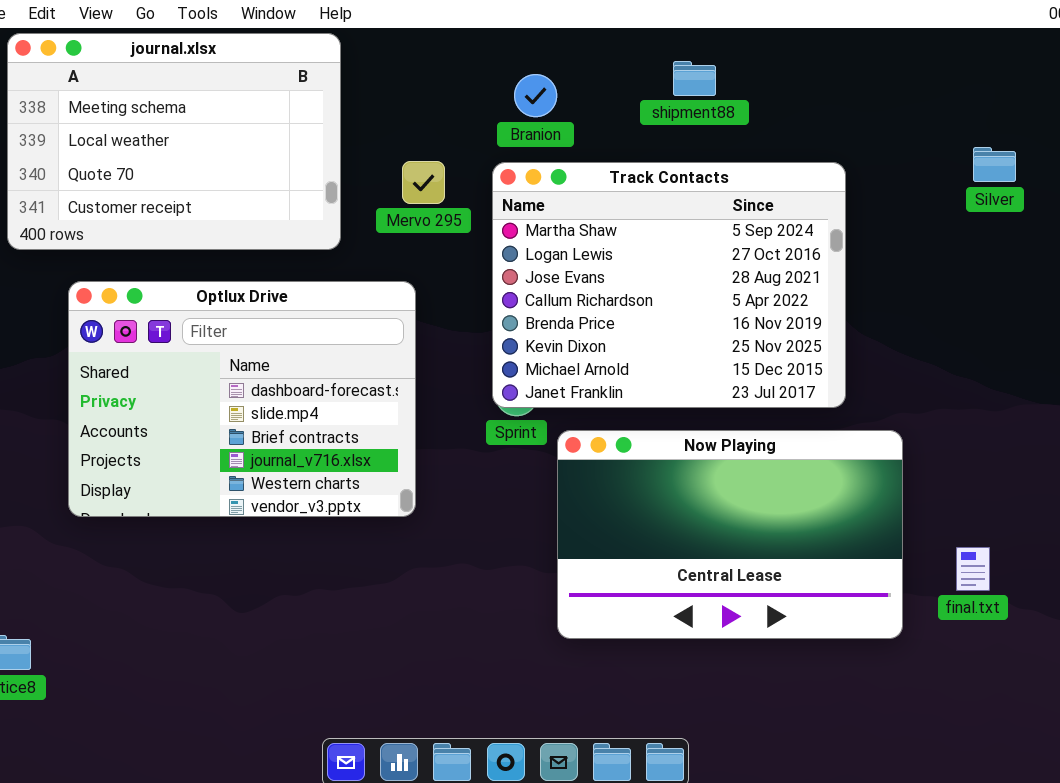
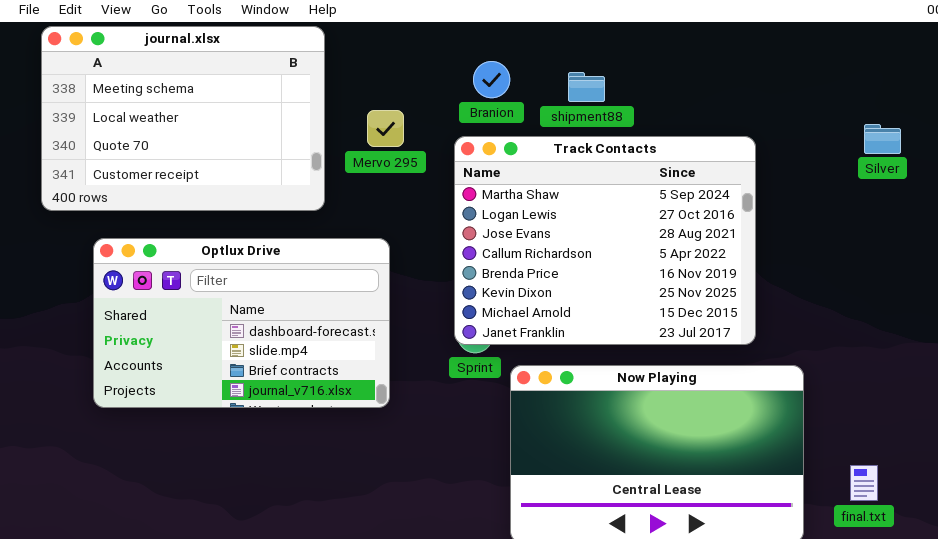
shipment88: [673,61,716,96] -> [568,72,605,102], moved
Mervo 295: [402,161,445,204] -> [367,110,404,147], moved
Optlux Drive: [68,281,416,517] -> [93,238,390,408], resized

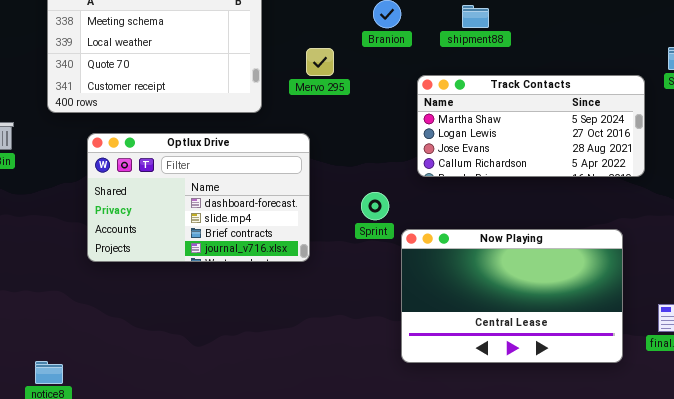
shipment88: [568,72,605,102] -> [462,5,489,28], moved
Mervo 295: [367,110,404,147] -> [306,48,334,76], moved
Track Contacts: [454,136,756,345] -> [417,75,645,177], moved, resized

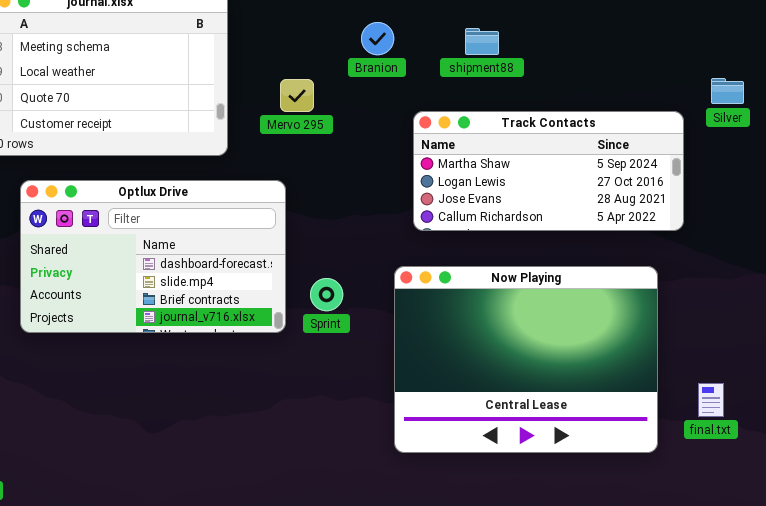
Sprint: [361,192,389,220] -> [310,278,343,311], moved
Now Playing: [401,229,623,363] -> [394,266,658,453], resized

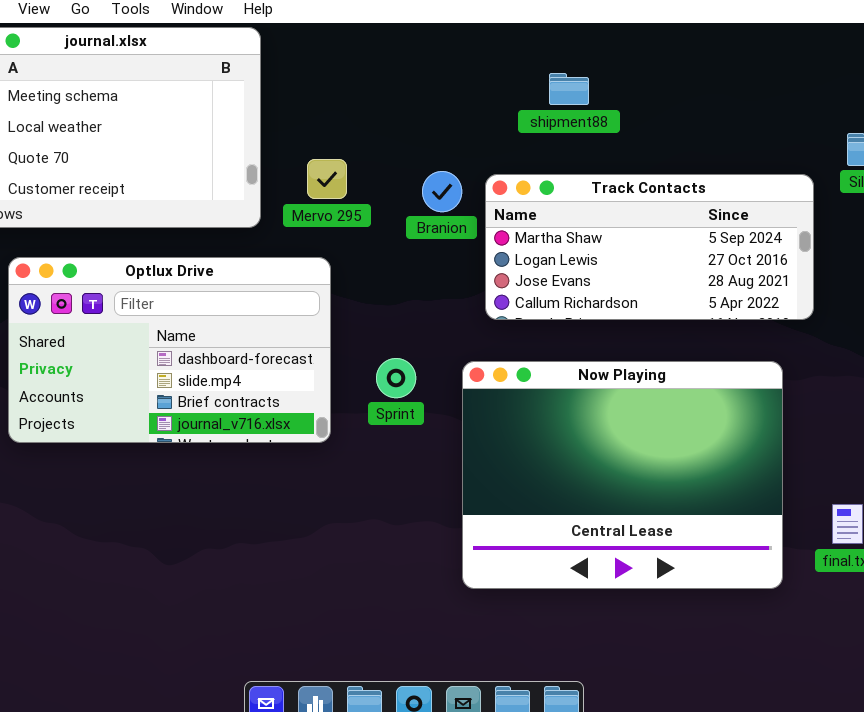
Branion: [361,22,394,55] -> [422,171,462,212], moved
Mervo 295: [280,79,314,112] -> [307,159,347,199], moved
Sprint: [310,278,343,311] -> [376,358,416,398], moved

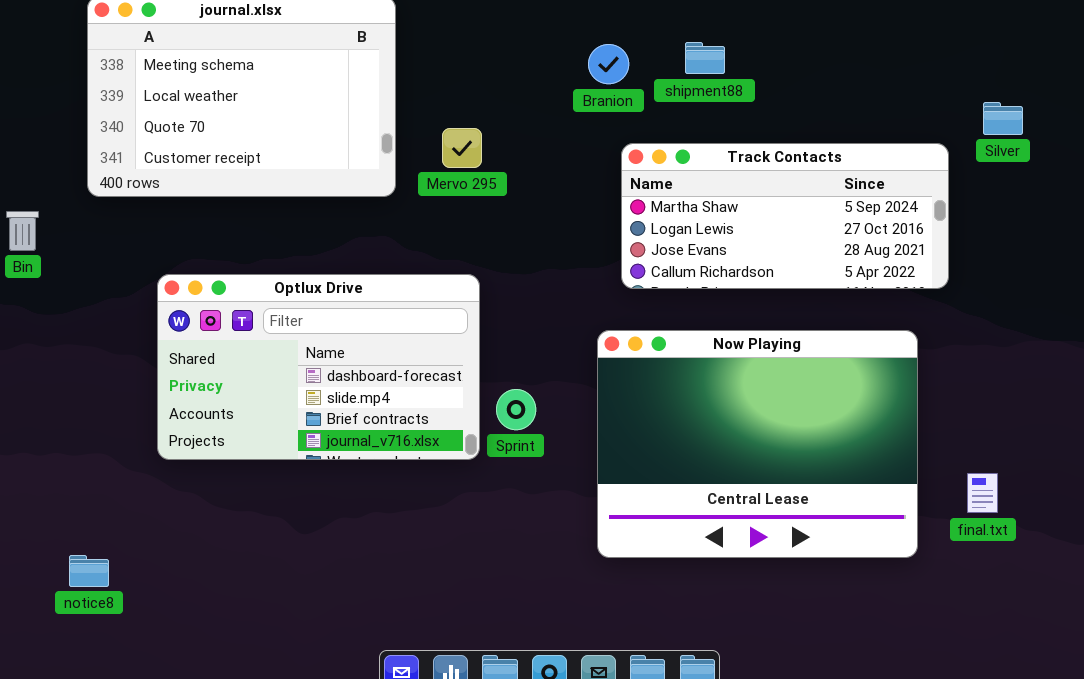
Branion: [422,171,462,212] -> [588,44,629,84], moved
Optlux Drive: [8,257,331,443] -> [157,274,480,460], moved
Sprint: [376,358,416,398] -> [496,389,536,430], moved

